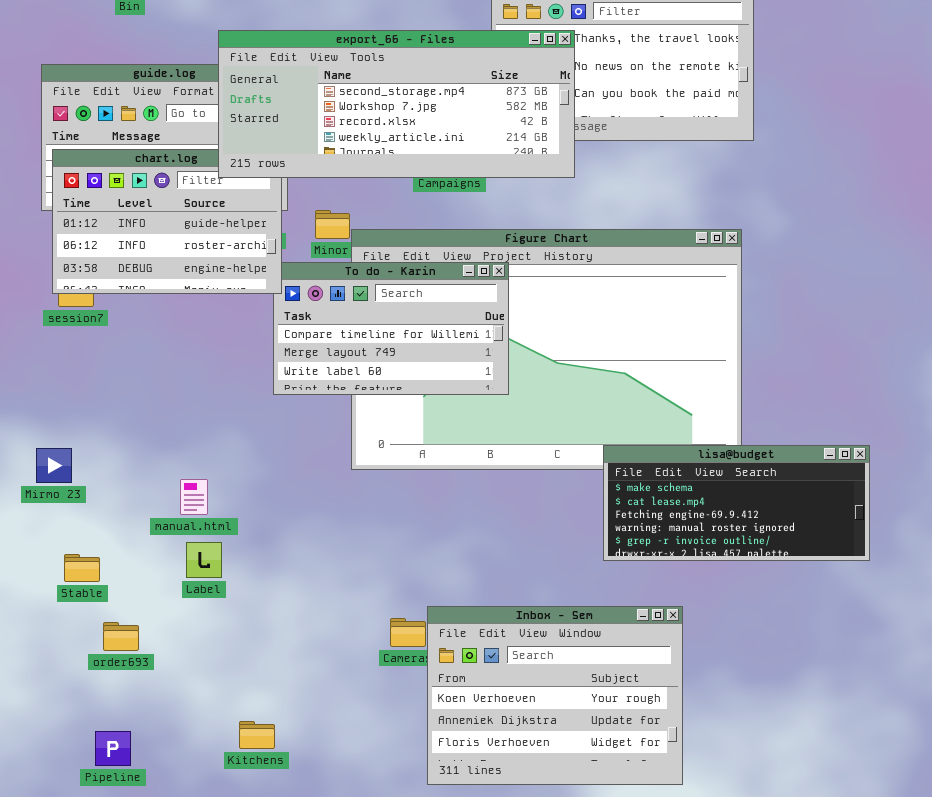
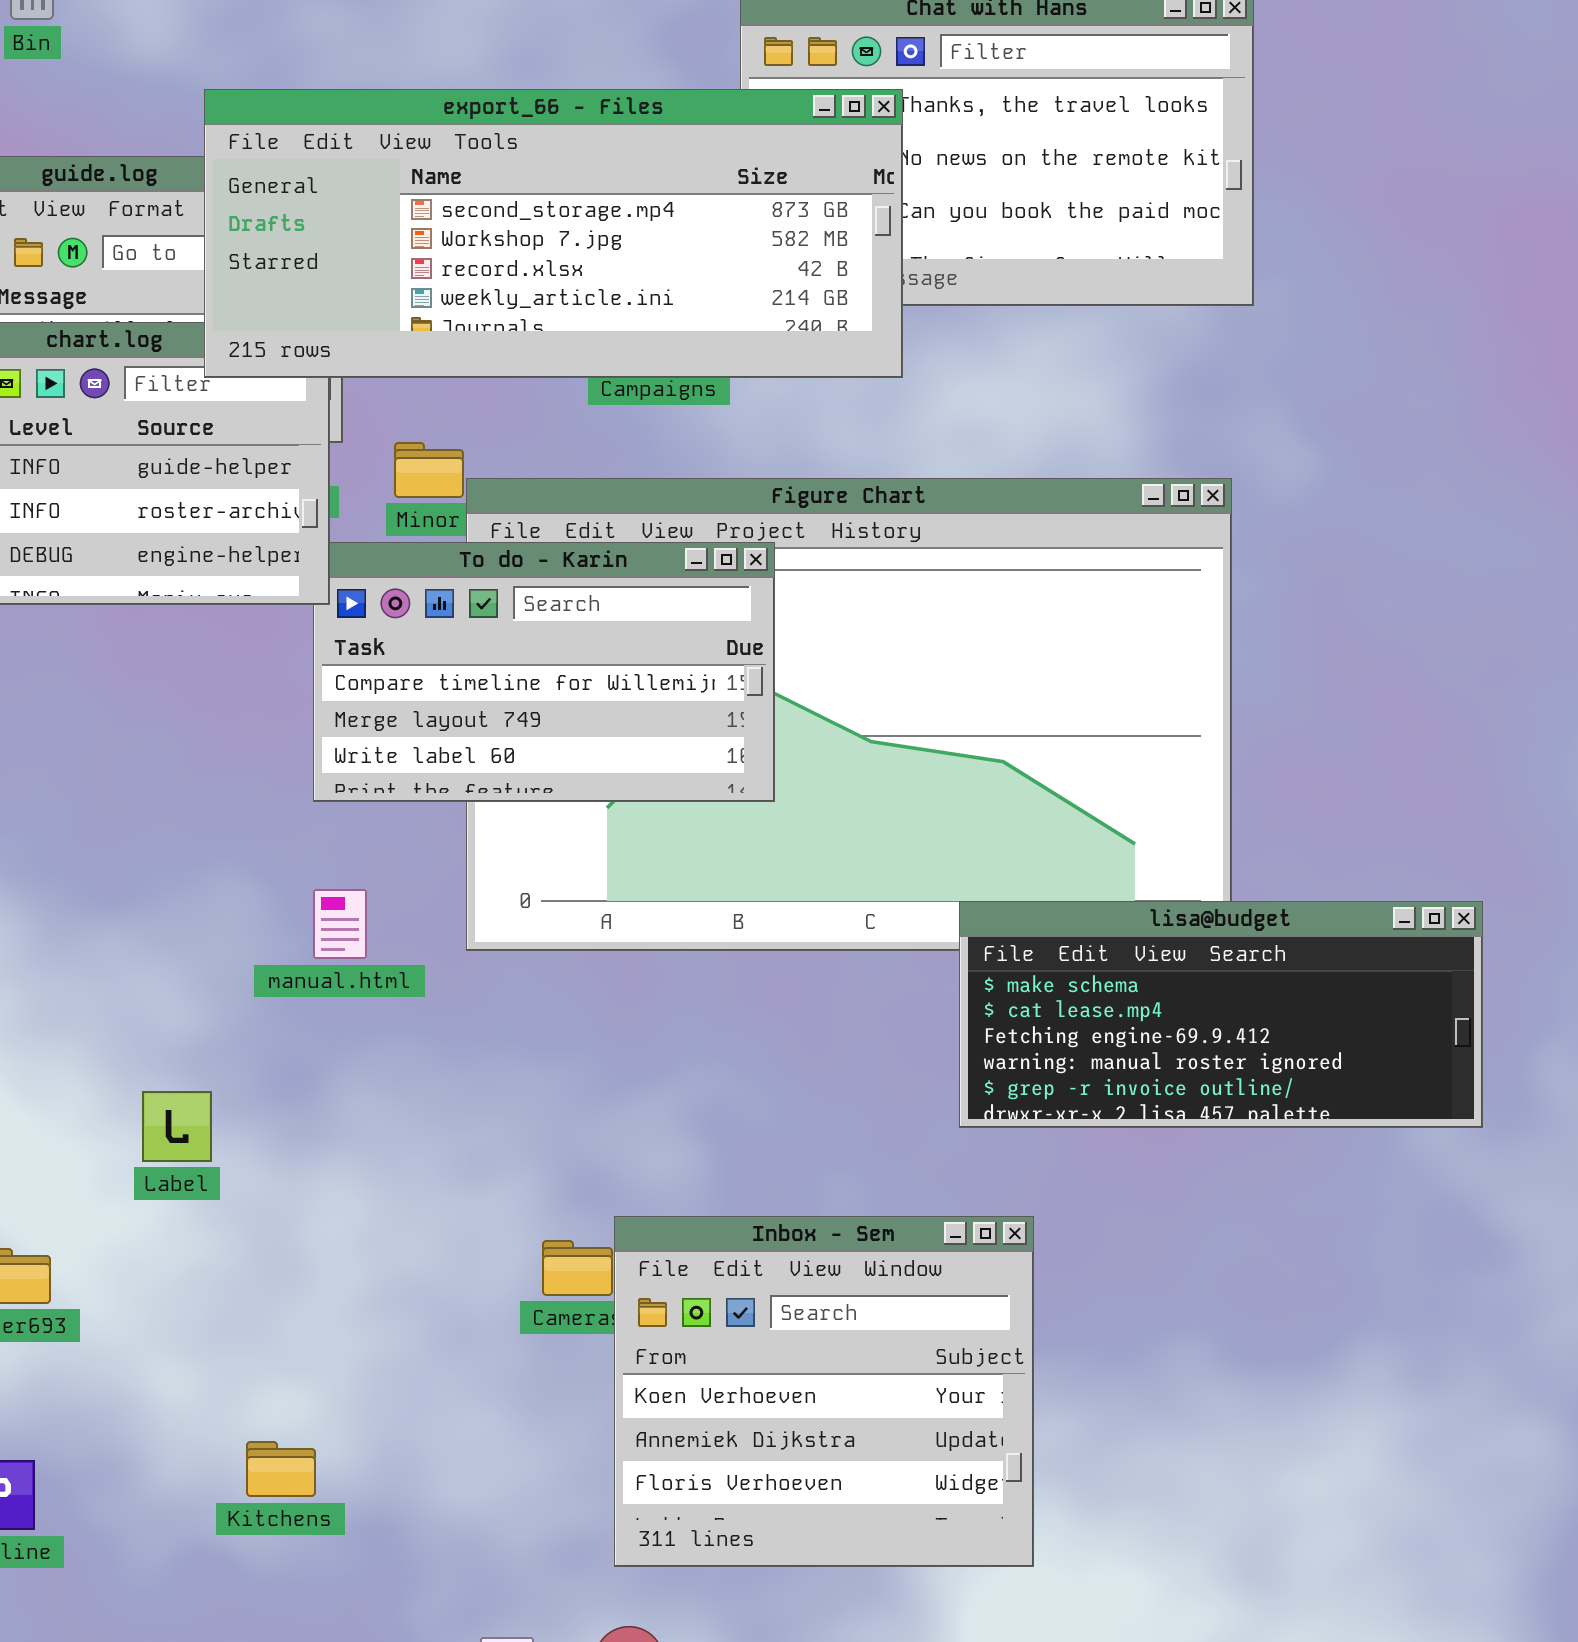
manual.html: [180,479,208,515] -> [313,889,367,959], moved
Inbox - Sem: [427,606,683,785] -> [614,1216,1034,1567], resized

